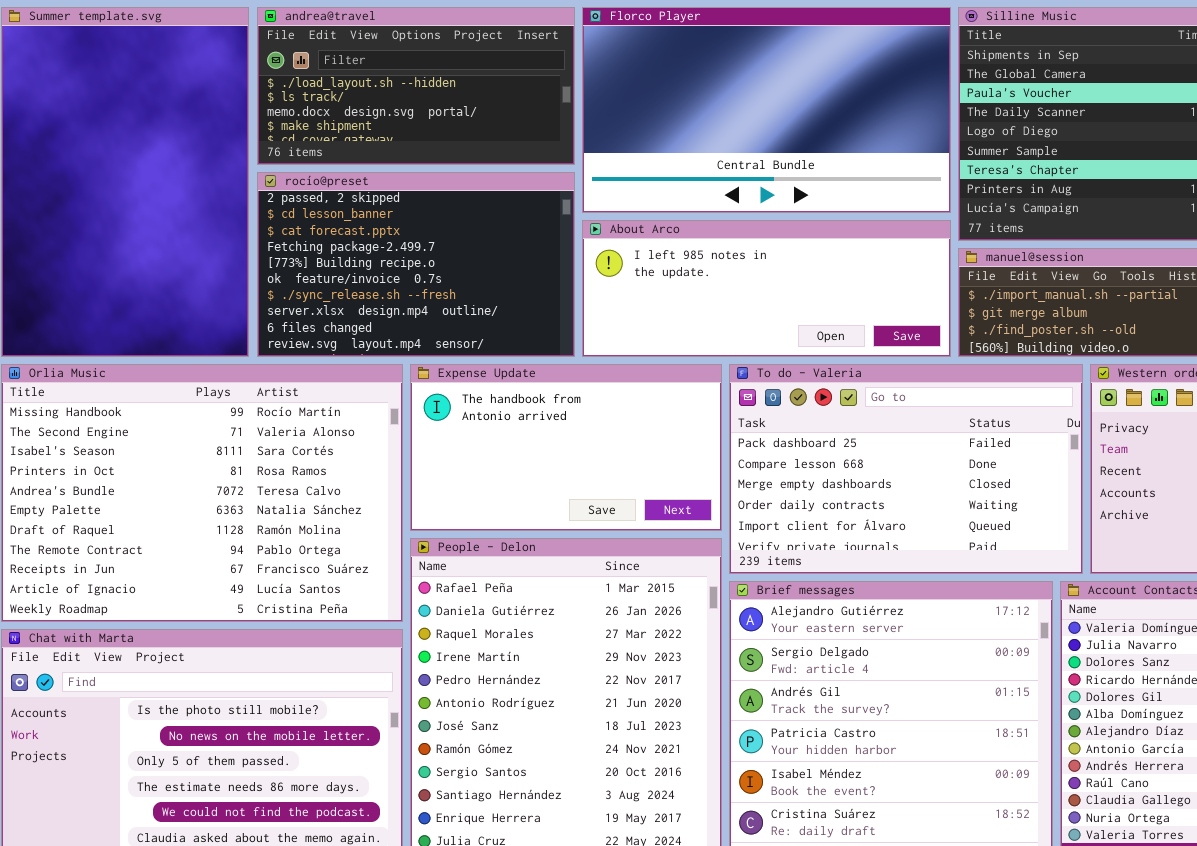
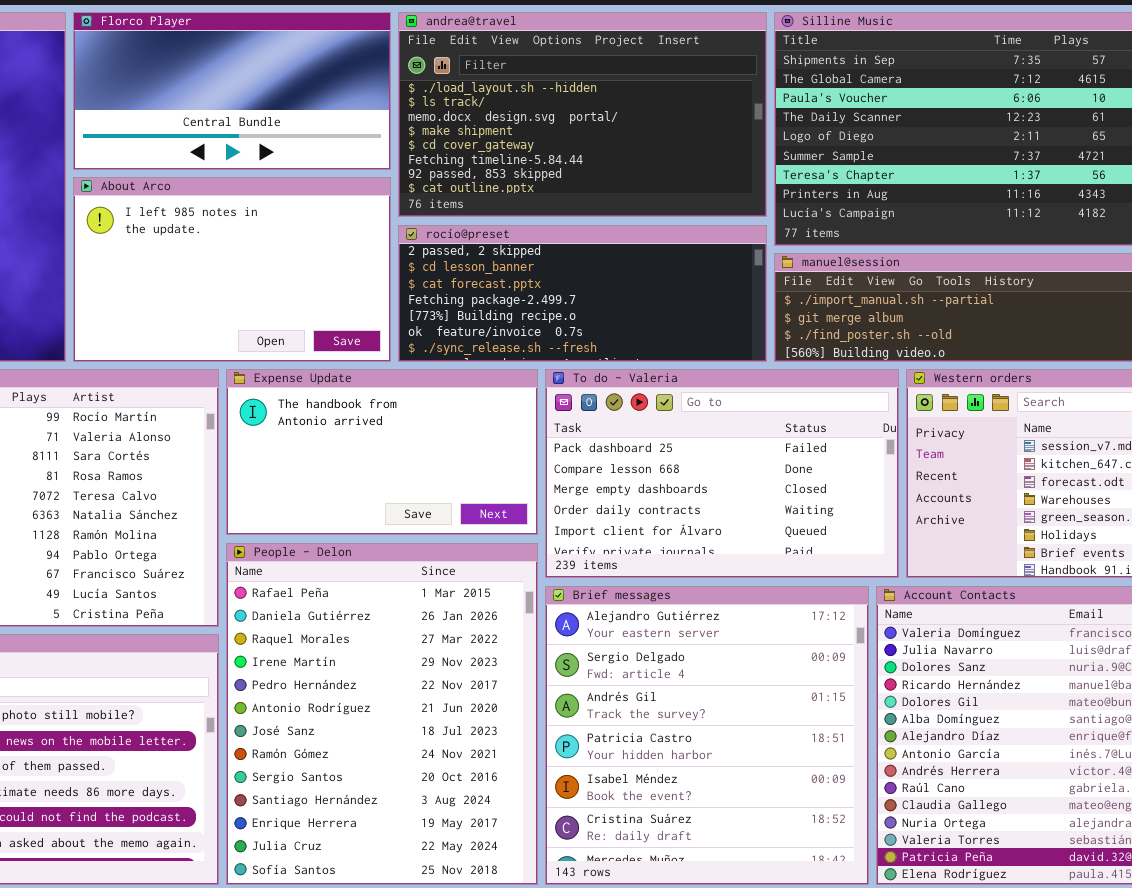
andrea@travel: [257,7,575,165] -> [398,12,767,217], moved, resized
Florco Player: [582,7,951,213] -> [73,12,391,170], moved, resized
rocío@preset: [257,172,575,357] -> [398,225,767,362], moved, resized
About Arco: [582,220,951,357] -> [73,177,391,362], moved, resized

